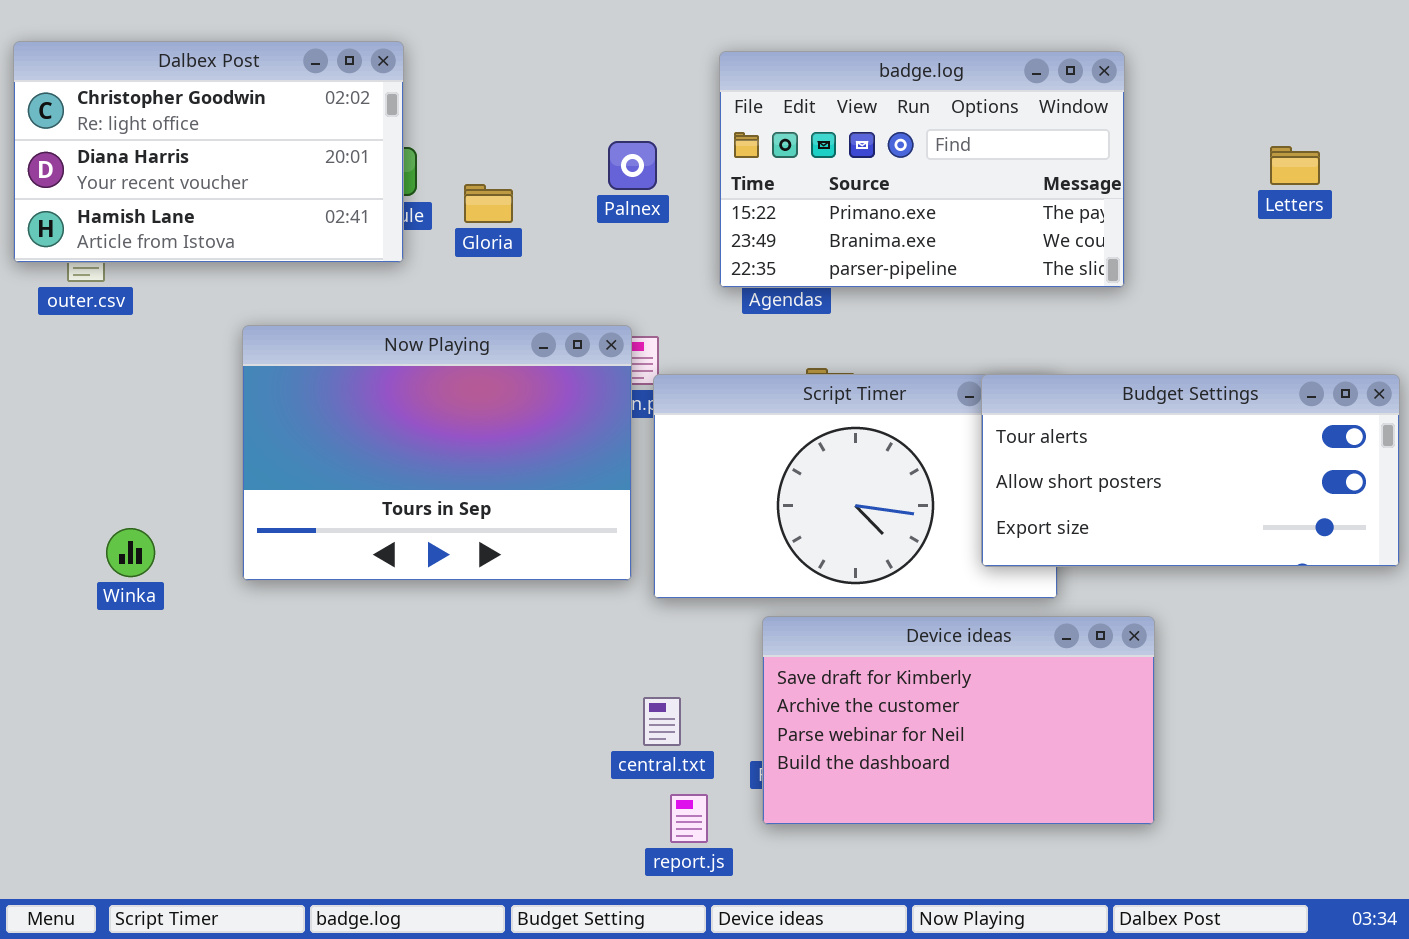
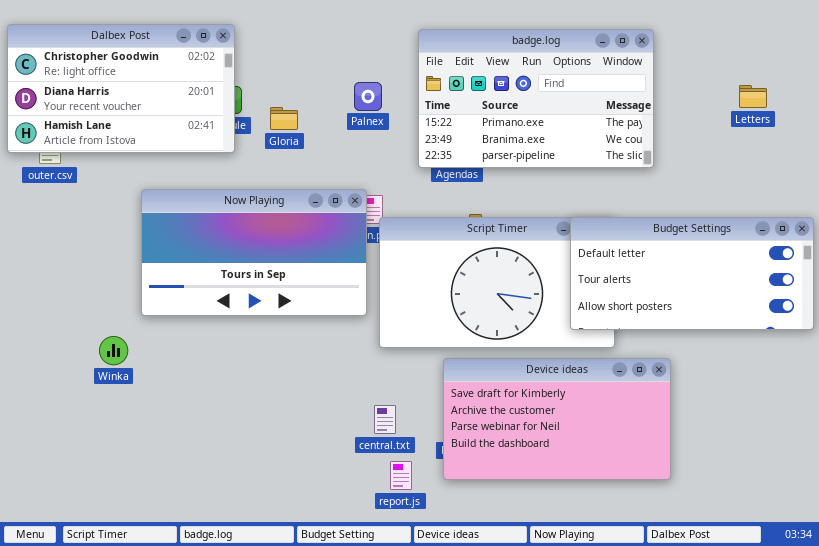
Now Playing: [242,325,632,581] -> [141,189,367,316], resized
Budget Settings: [981,374,1400,567] -> [570,217,814,330], scrolled up 1 row
Winka: [106,528,155,577] -> [99,336,128,365], moved

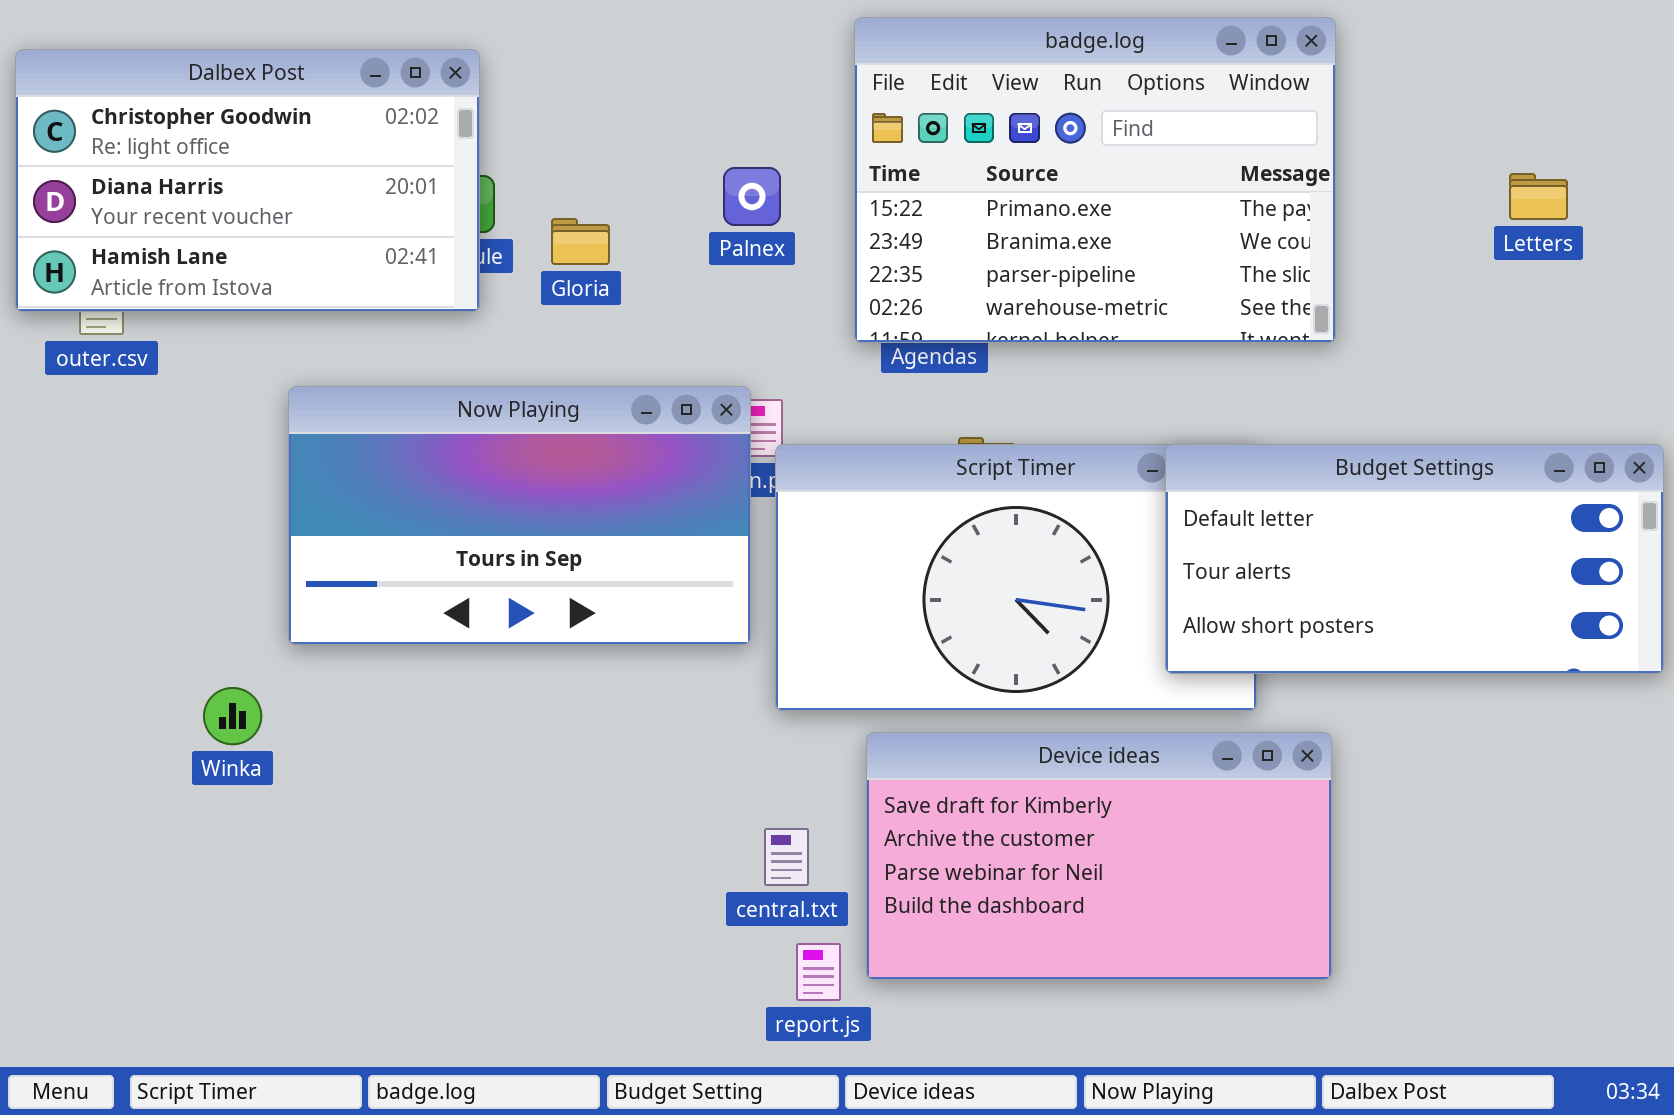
badge.log: [418,29,654,168] -> [854,17,1336,343], resized
Device ideas: [443,358,671,480] -> [866,732,1332,980], moved

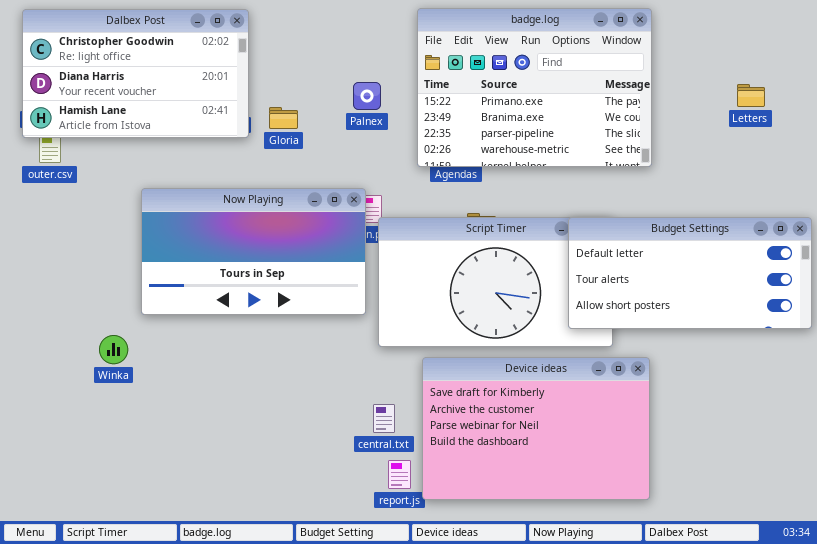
Dalbex Post: [15,49,480,312] -> [22,9,249,138], moved
Device ideas: [866,732,1332,980] -> [422,357,650,500], resized

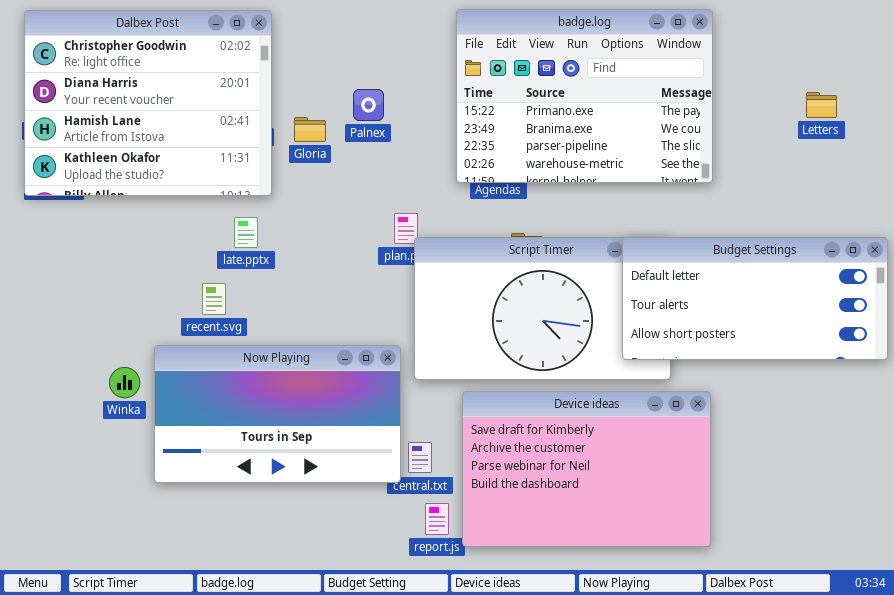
Dalbex Post: [22,9,249,138] -> [24,10,272,196], resized
Palnex: [353,82,381,110] -> [353,89,384,121], moved
Now Playing: [141,188,366,315] -> [154,345,401,483], moved

